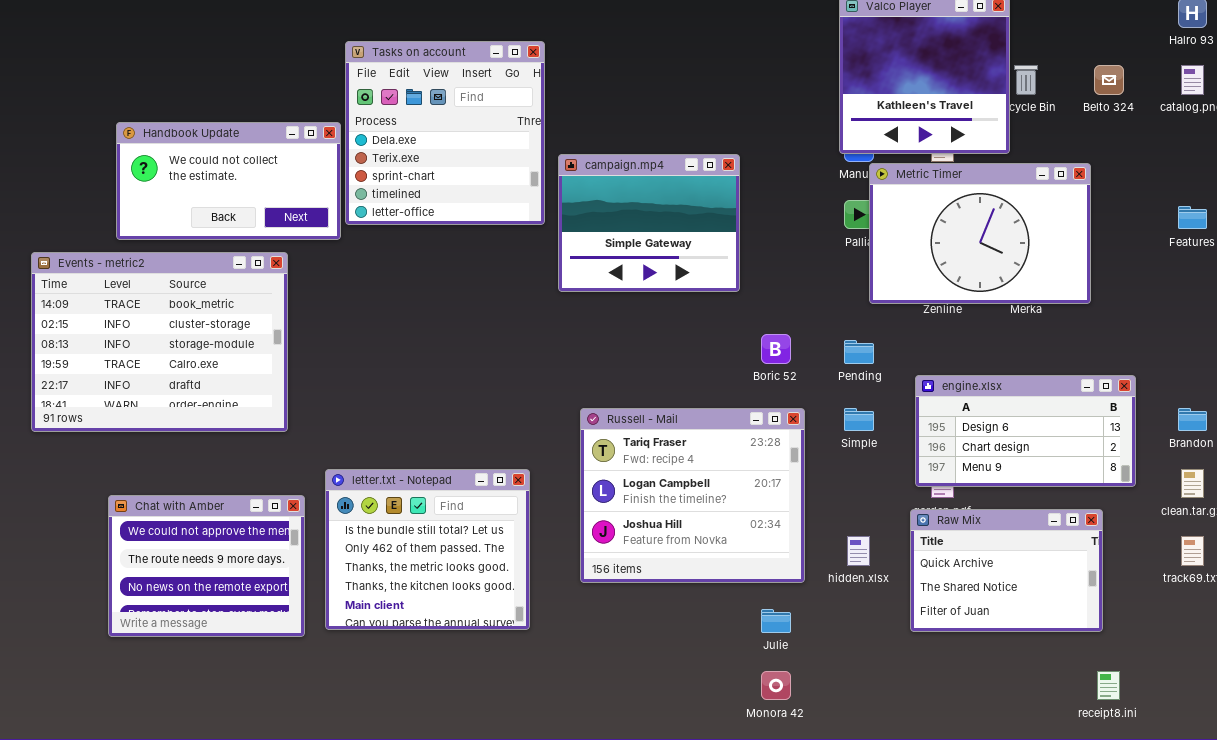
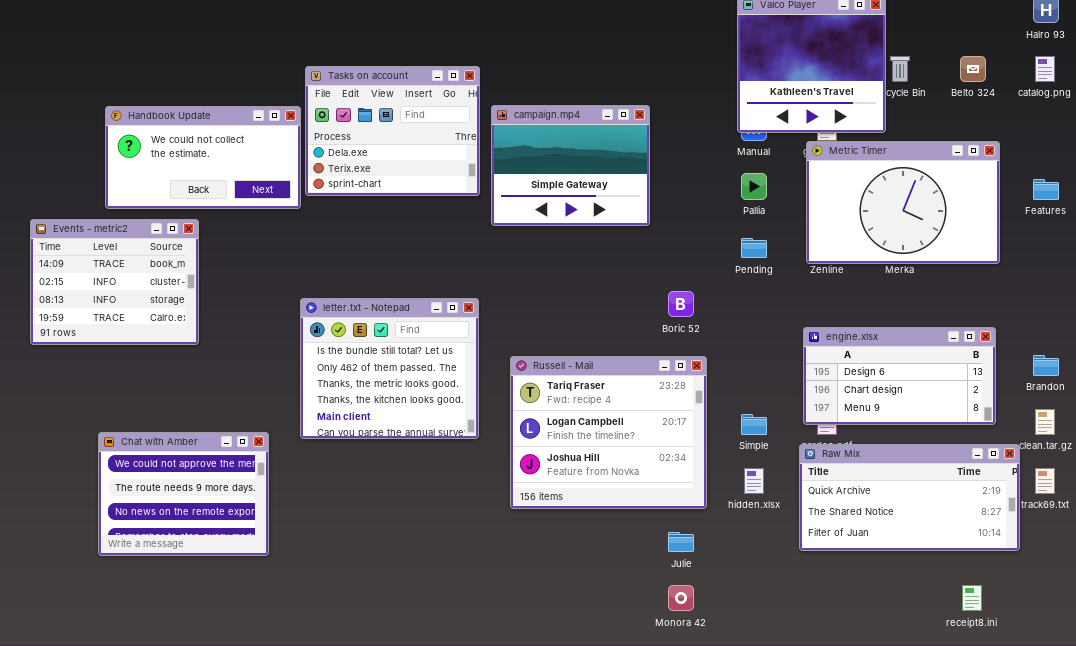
Tasks on account: [345,41,545,225] -> [305,66,480,196], resized
campaign.mp4: [558,154,740,292] -> [491,105,650,226], moved
Metric Timer: [869,163,1091,304] -> [806,141,1000,264], moved
Events - metric2: [31,252,288,432] -> [30,219,199,345], resized
Pending: [844,340,874,364] -> [741,238,767,258], moved
Simple: [844,408,874,431] -> [741,414,767,435], moved
letter.txt - Notepad: [325,469,530,630] -> [300,298,479,439], moved
Raw Mix: [910,509,1103,632] -> [799,444,1020,551], resized

